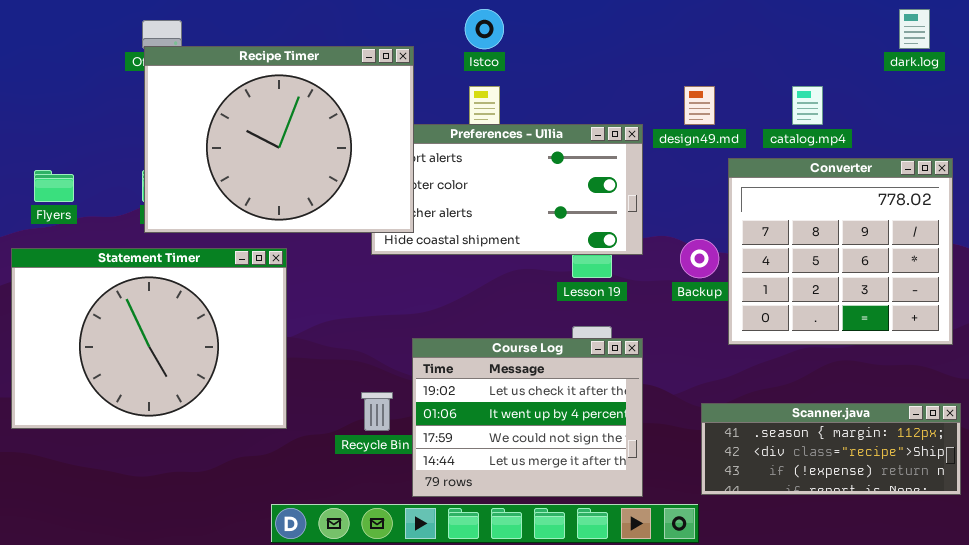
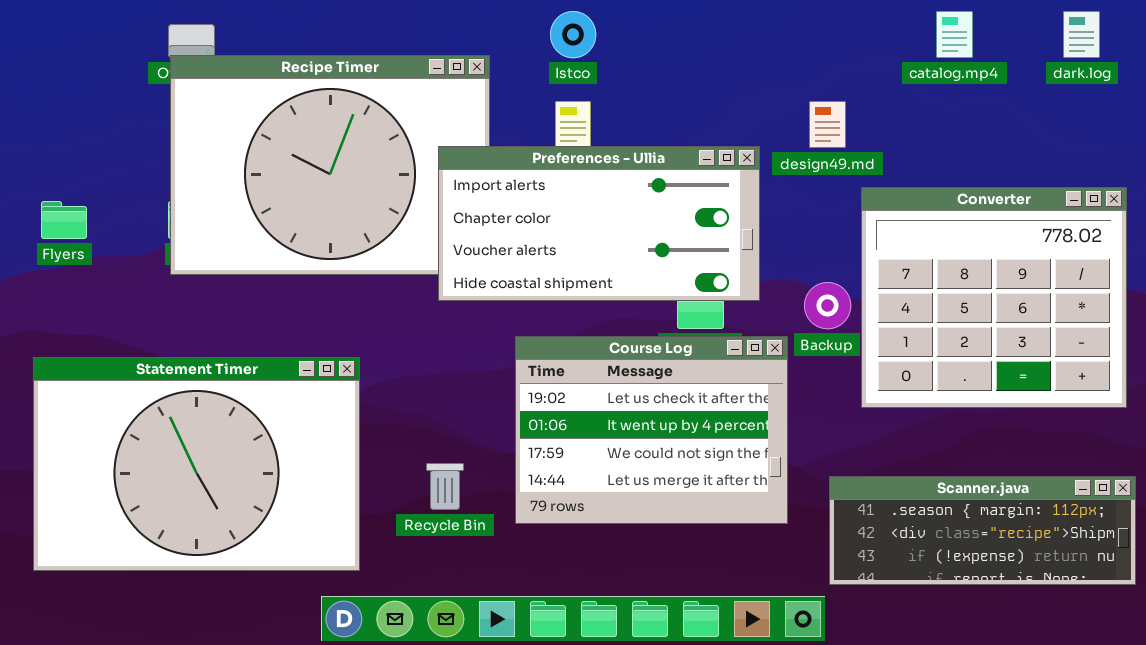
catalog.mp4: [792,86,823,125] -> [936,11,973,58], moved
Preferences - Ullia: [371,124,643,255] -> [438,146,760,301], raised
Statement Timer: [11,248,287,429] -> [33,357,360,571], moved
Course Log: [412,338,643,497] -> [515,336,788,524], moved

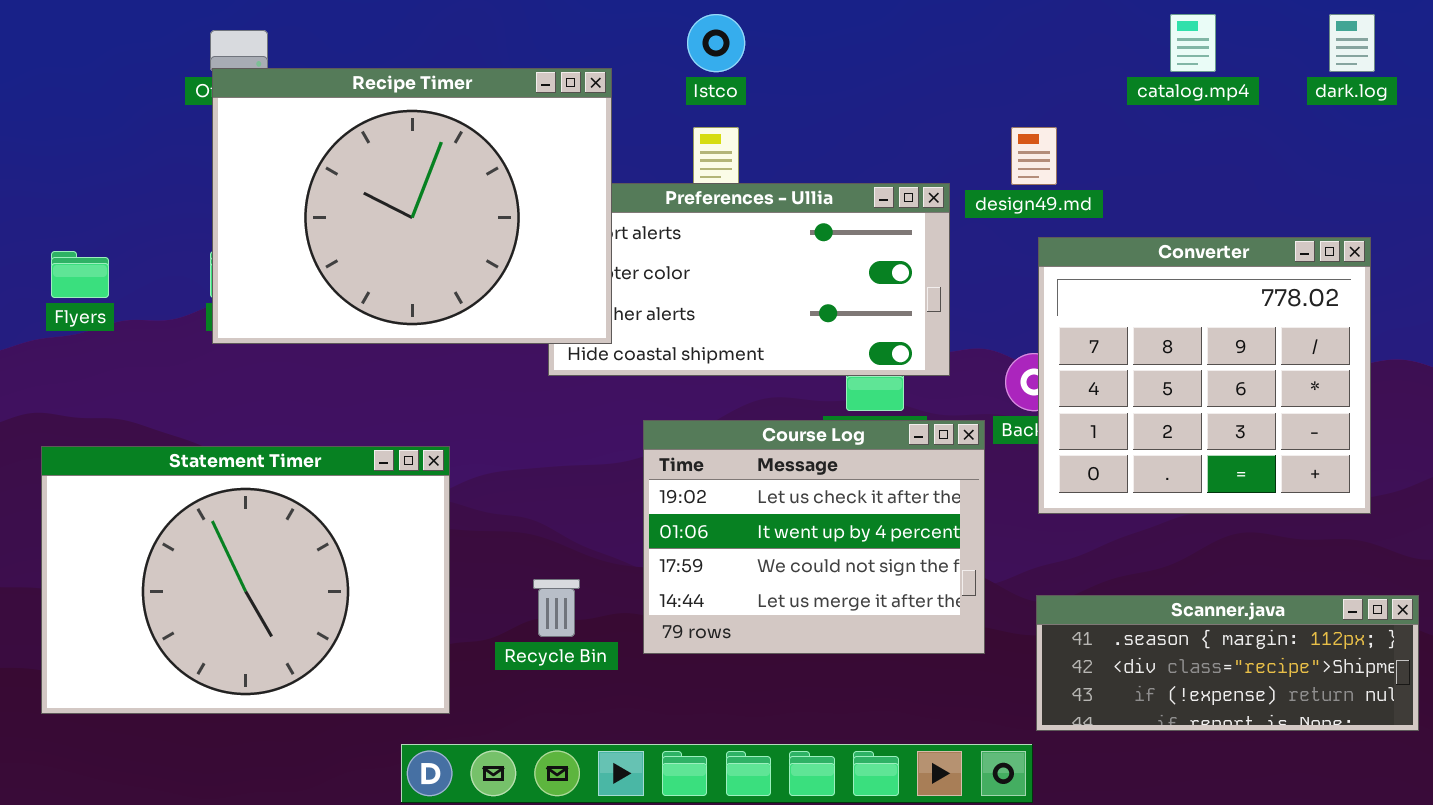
Recipe Timer: [170,55,490,275] -> [212,68,612,344], raised
Converter: [861,187,1127,408] -> [1038,237,1371,514], moved

